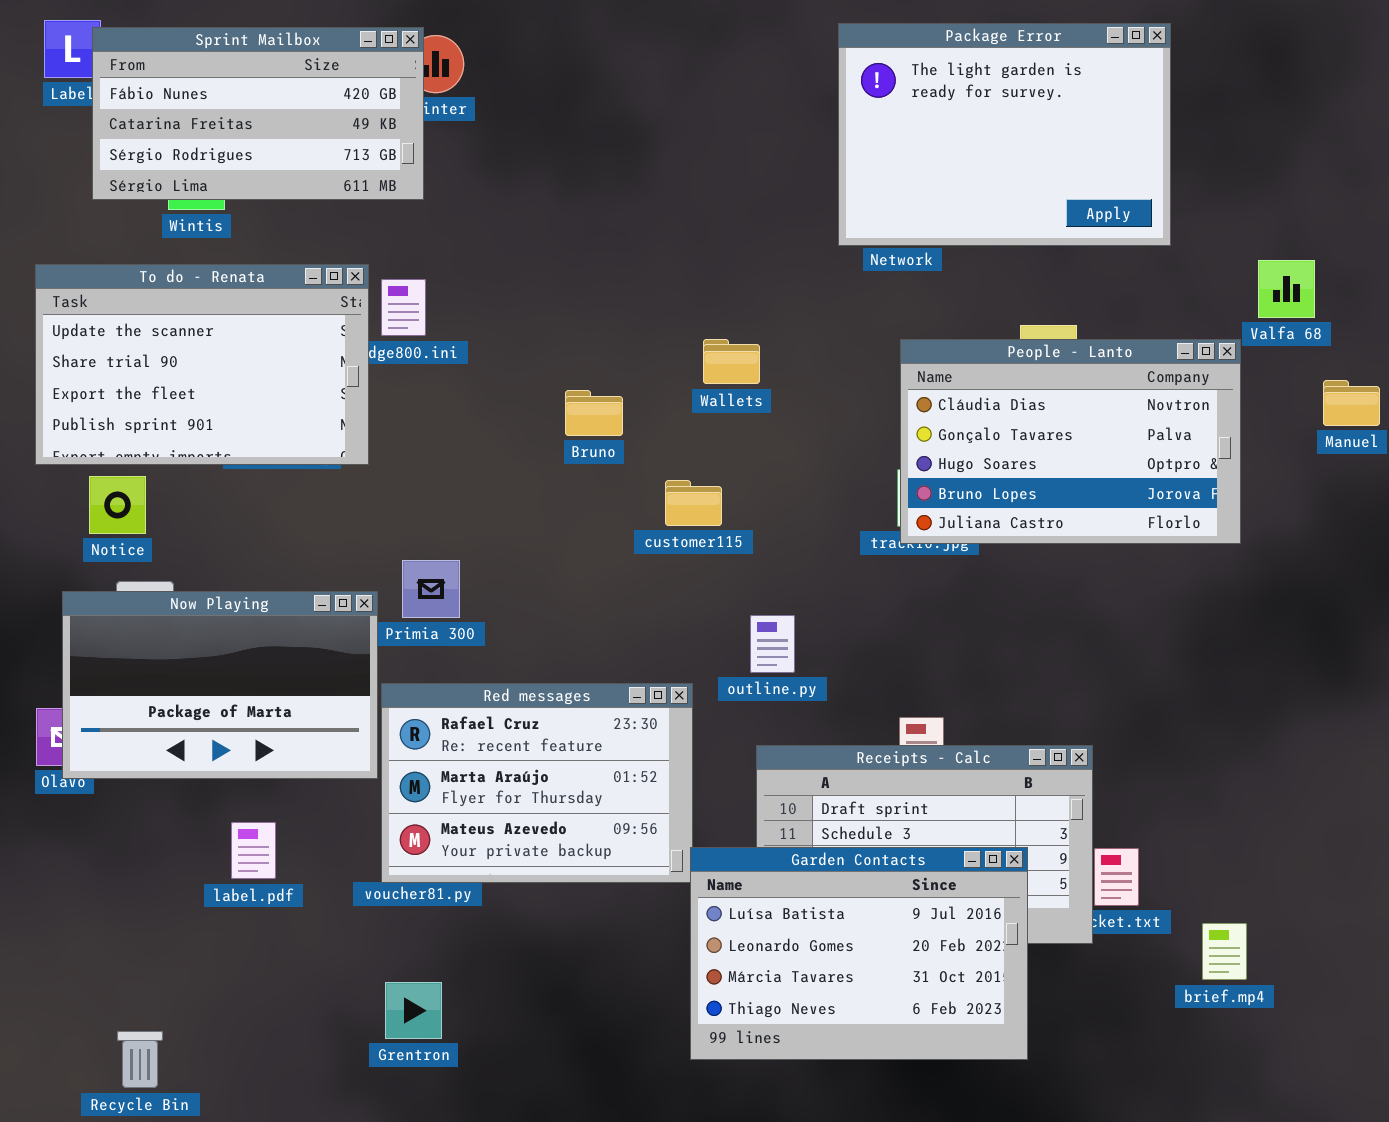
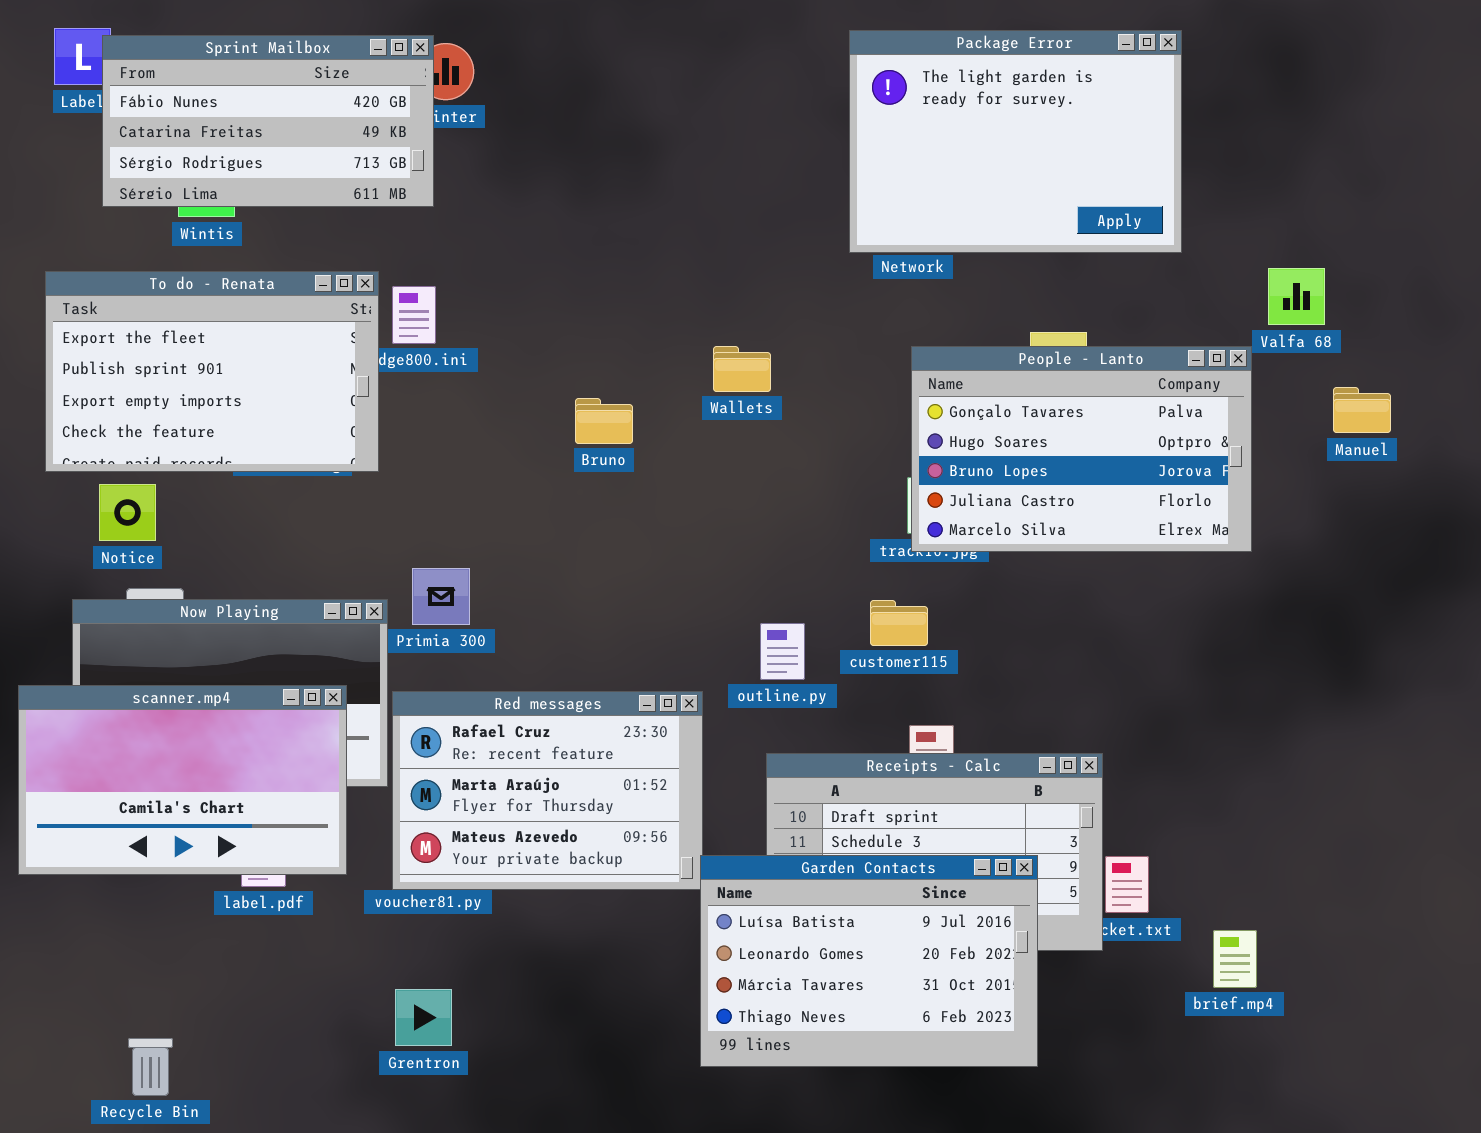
To do - Renata: [35,264,369,465] -> [45,271,379,472], scrolled down 2 rows
People - Lanto: [900,339,1241,544] -> [911,346,1252,552], scrolled down 1 row
customer115: [665,480,722,526] -> [870,600,928,646], moved
scanner.mp4: none -> [18,685,347,875], opened

